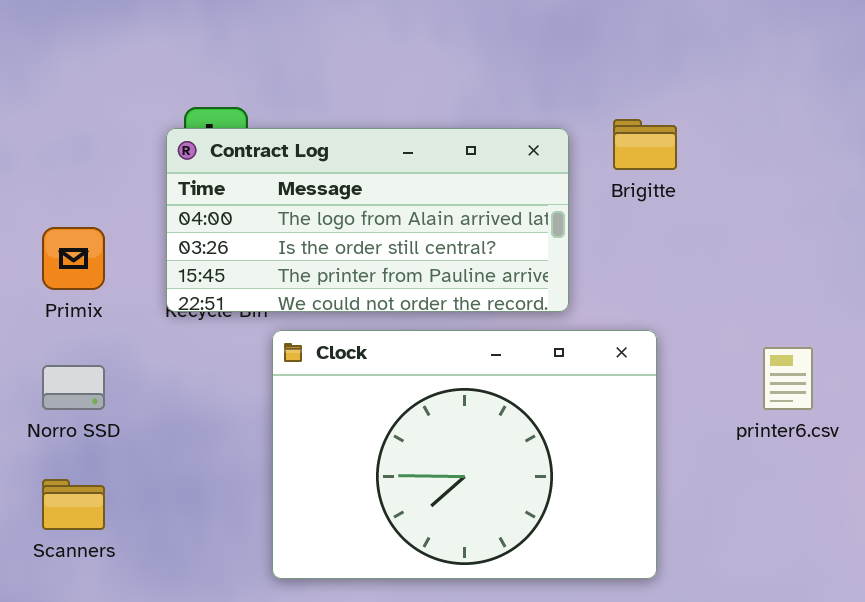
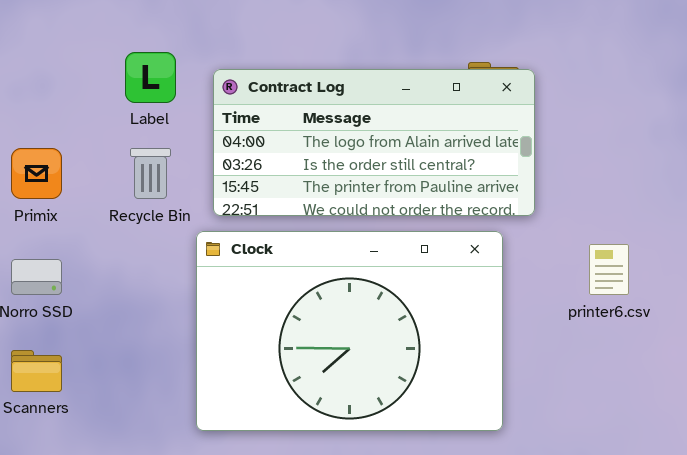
Contract Log: [166,128,569,312] -> [213,69,535,216], moved

